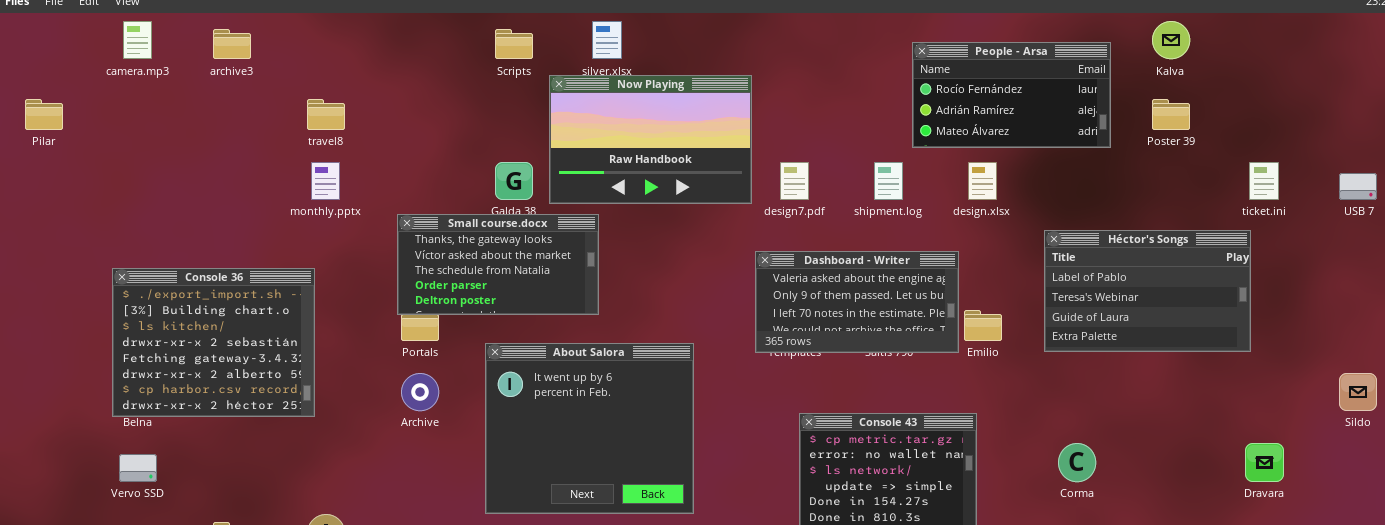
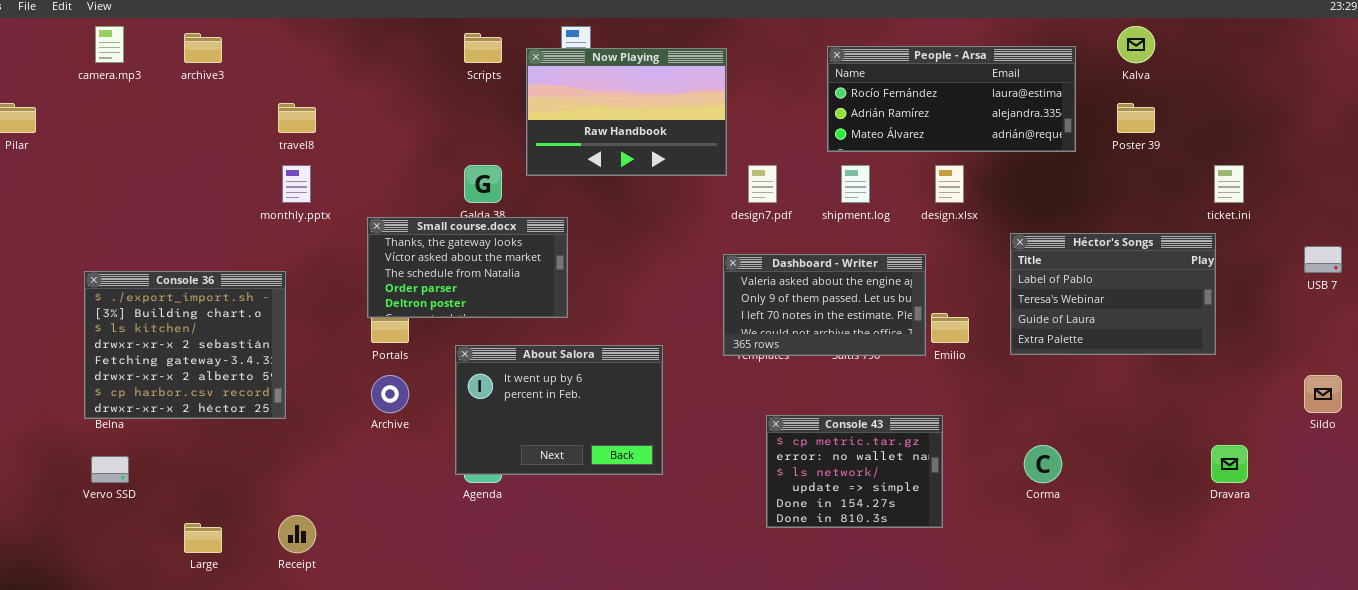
People - Arsa: [912,42,1111,148] -> [827,46,1076,152], resized
Now Playing: [549,75,752,204] -> [526,48,727,176], moved
USB 7: [1339,173,1377,200] -> [1304,246,1342,273], moved
About Salora: [485,343,694,514] -> [455,345,663,475], resized

